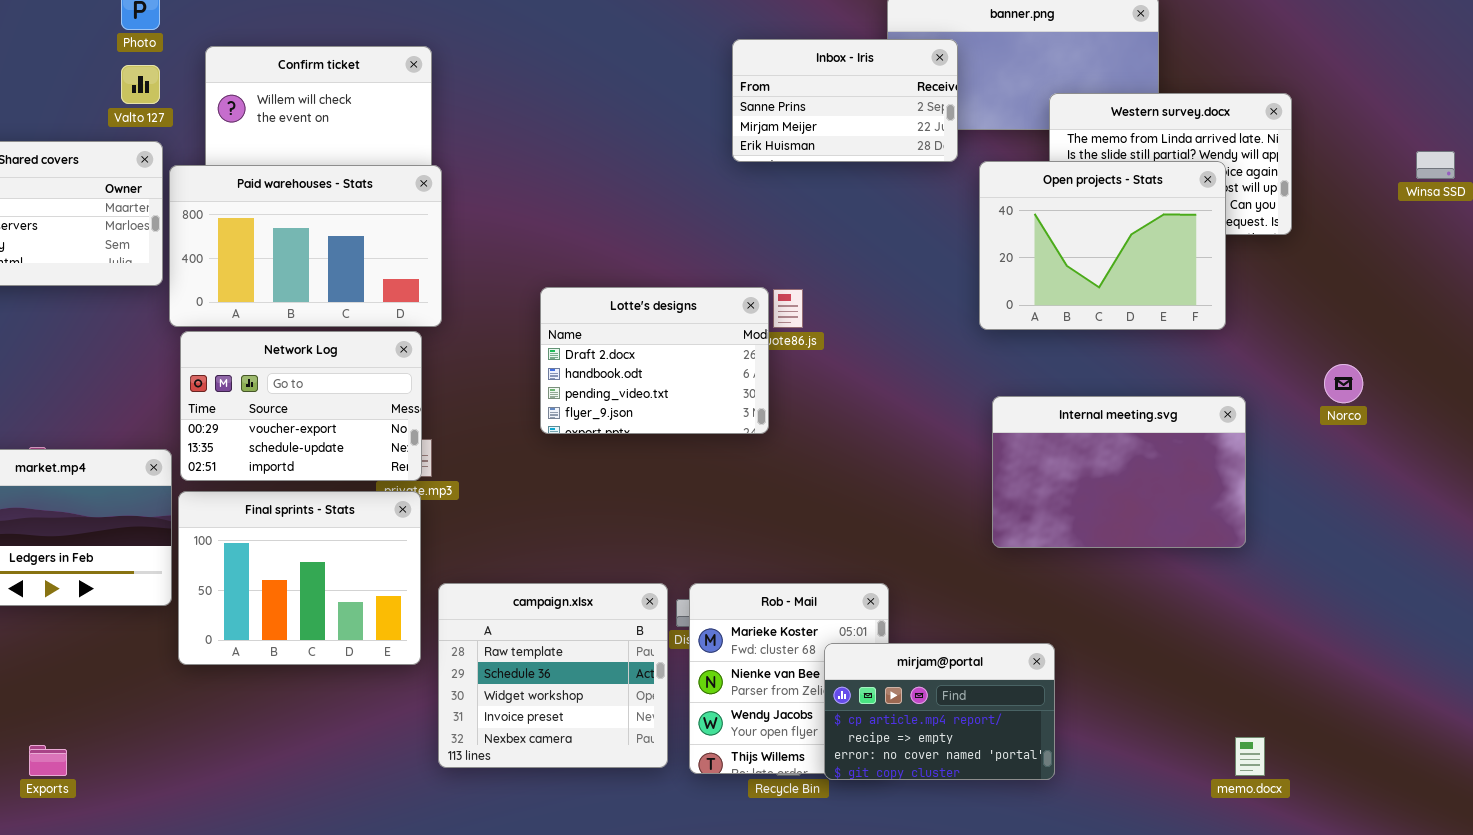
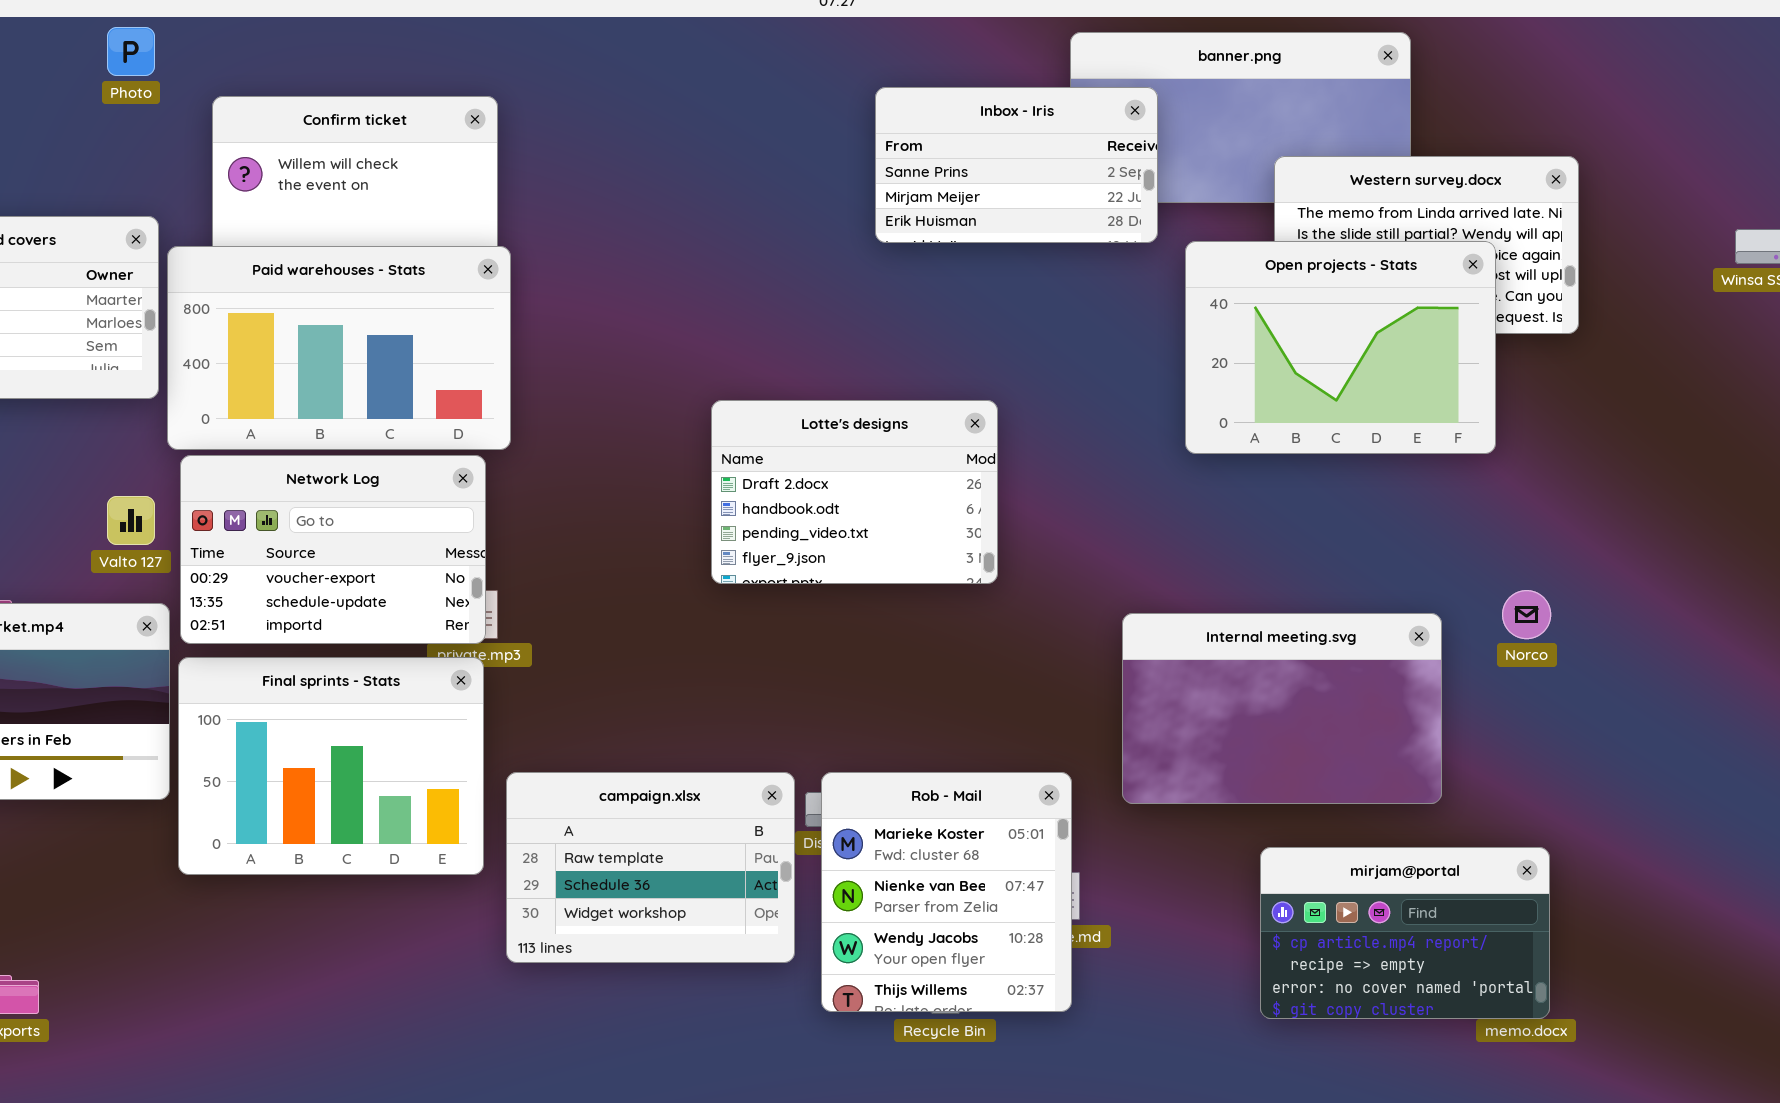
Valto 127: [121,65,160,104] -> [107,496,155,545], moved
Lotte's designs: [540,287,769,434] -> [711,400,998,584], moved
Norco: [1324,364,1363,403] -> [1502,590,1551,639], moved
Internal meeting.svg: [992,396,1246,548] -> [1122,613,1442,804], moved
campaign.xlsx: [438,583,668,768] -> [506,772,795,963], resized
mirjam@portal: [824,643,1055,780] -> [1260,847,1550,1019], moved

